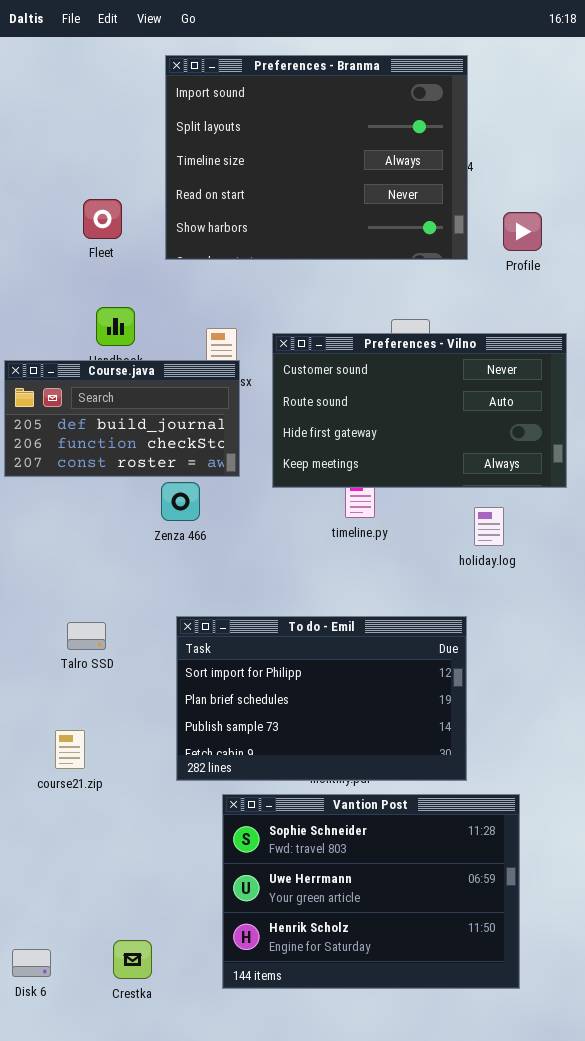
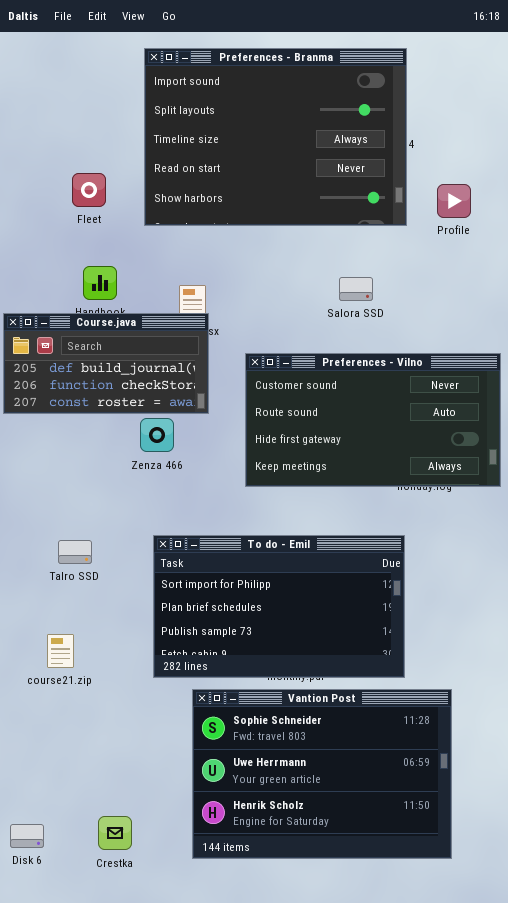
Preferences - Vilno: [272,333,567,488] -> [245,353,501,487], moved

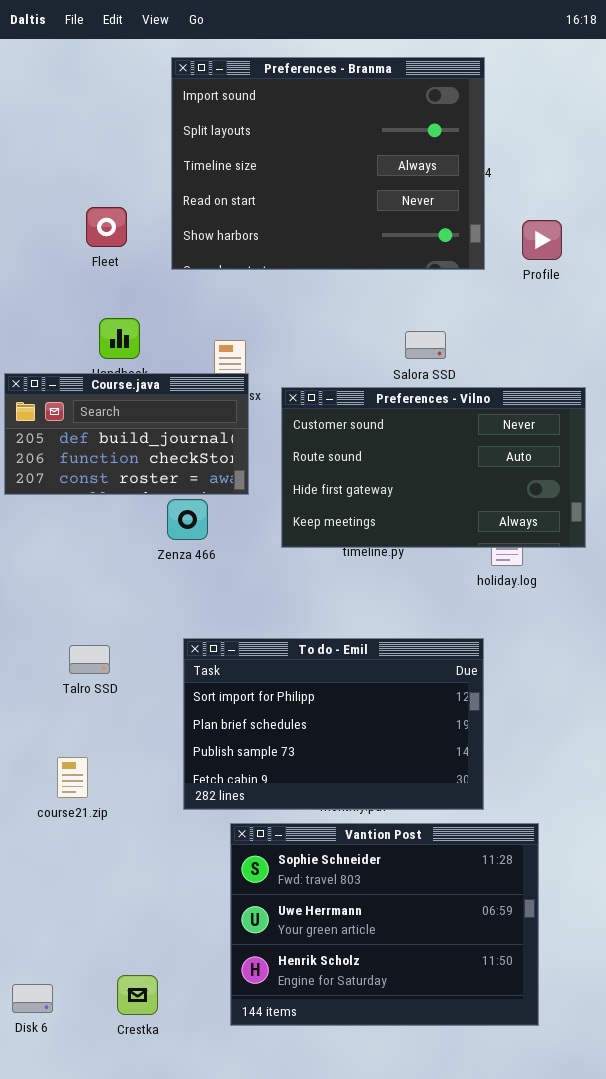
Preferences - Vilno: [245,353,501,487] -> [281,387,586,548], moved

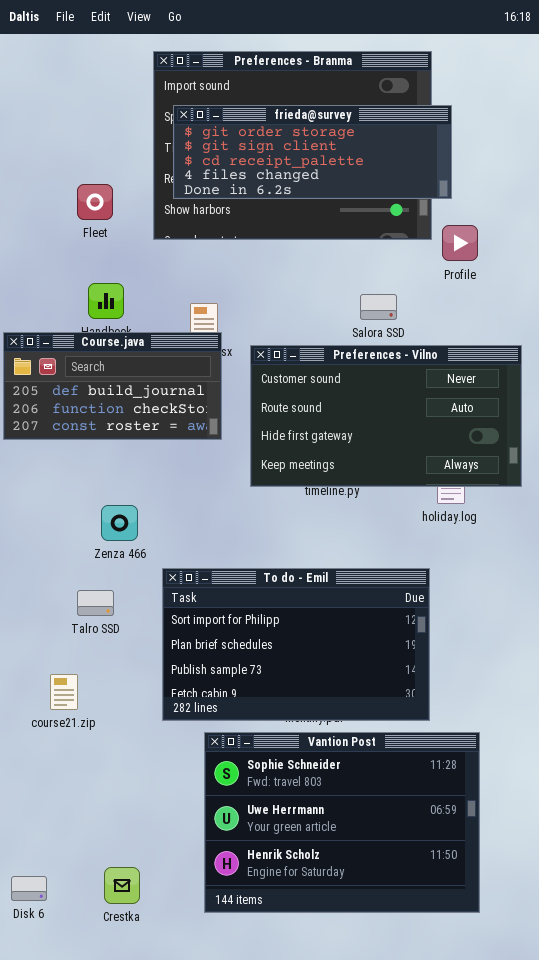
frieda@survey: none -> [173,105,452,199], opened
Profile: [522,220,562,260] -> [442,225,478,261], moved
Zenza 466: [167,499,208,540] -> [101,505,138,541], moved
Talro SSD: [69,645,110,674] -> [77,590,114,616], moved

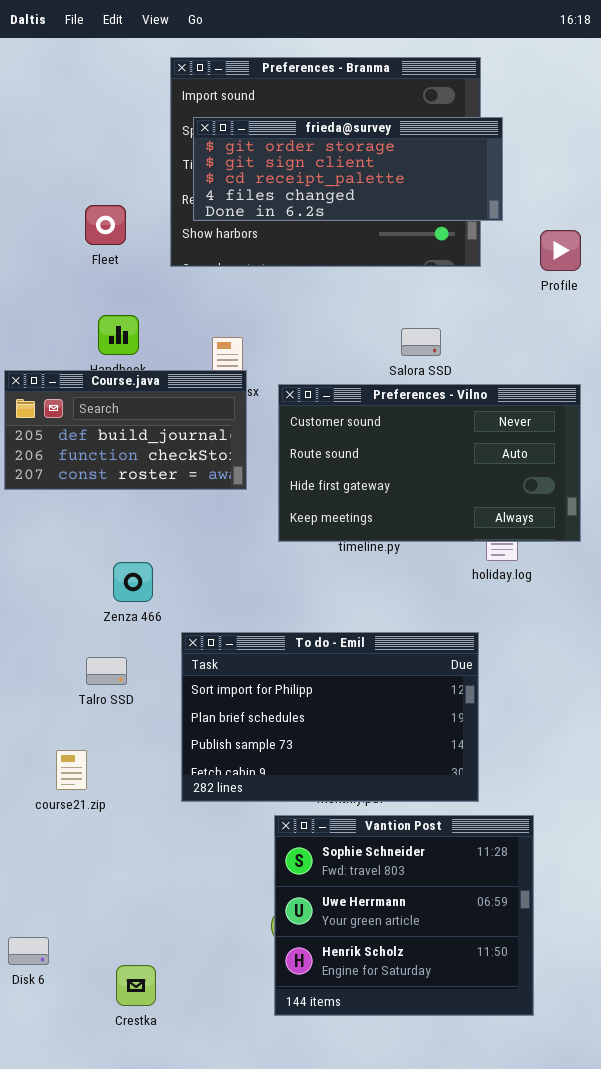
Profile: [442,225,478,261] -> [540,230,581,271], moved
Vantion Post: [204,732,480,913] -> [274,815,534,1016], resized
Disk 6: [11,876,47,901] -> [8,937,49,965], moved

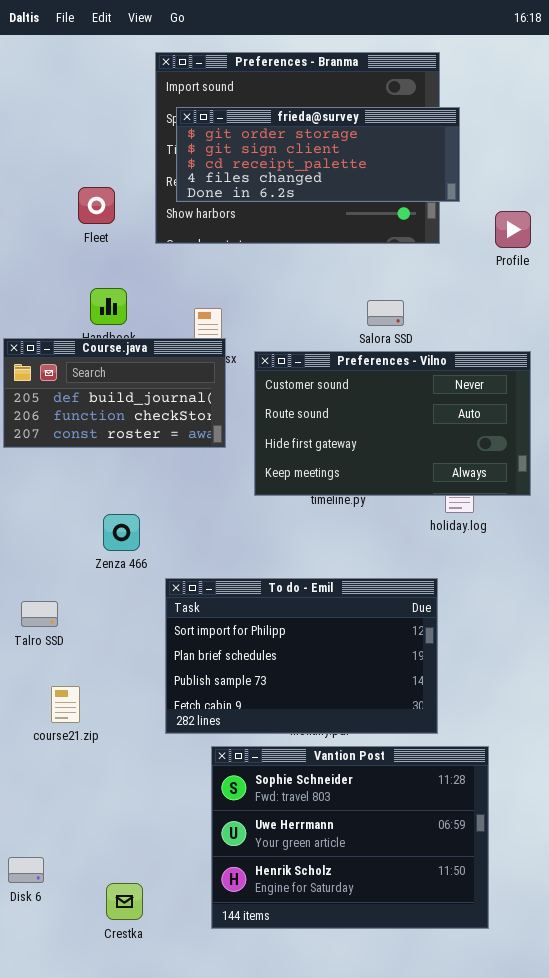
Talro SSD: [86,657,127,685] -> [21,601,58,627], moved
Vantion Post: [274,815,534,1016] -> [211,746,489,929], resized

